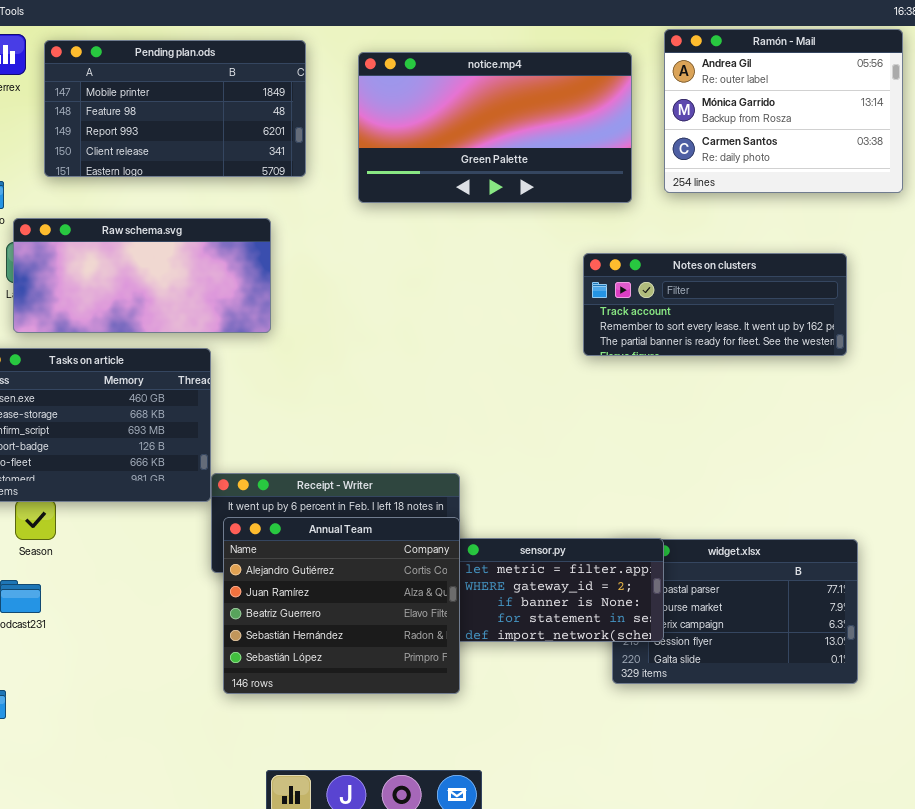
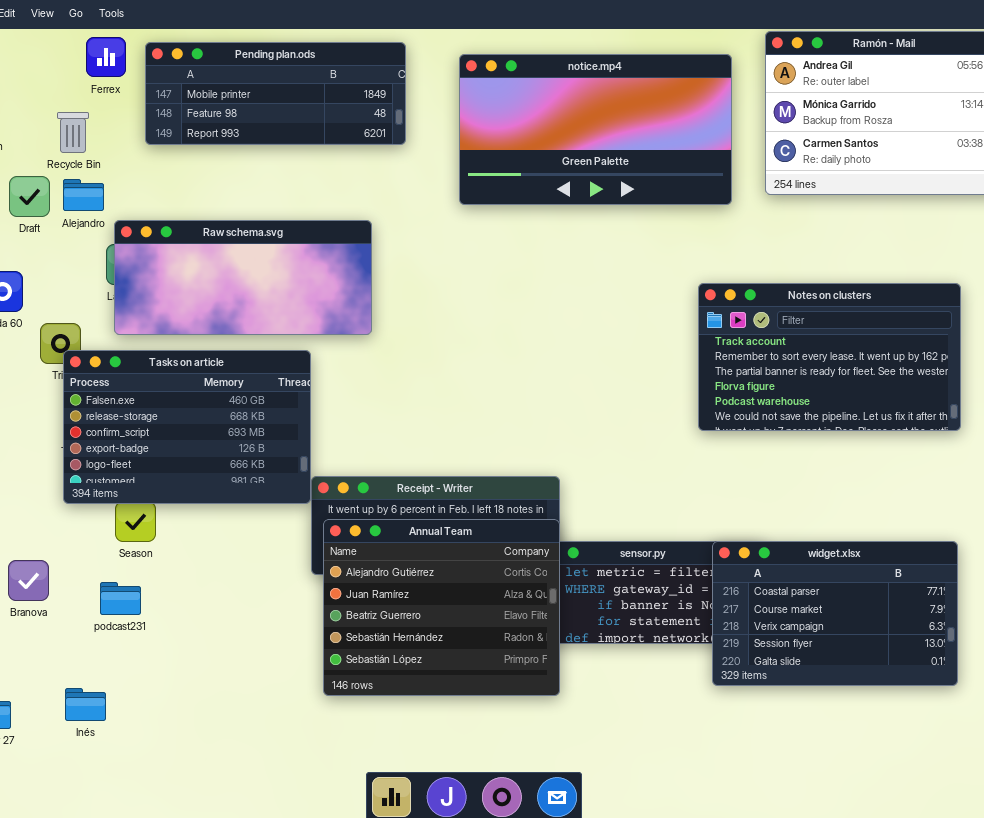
Pending plan.ods: [44,40,306,177] -> [145,42,406,145], resized
Notes on clusters: [583,253,847,356] -> [698,283,961,431], moved, resized
widget.xlsx: [612,539,858,684] -> [712,541,958,686], raised

